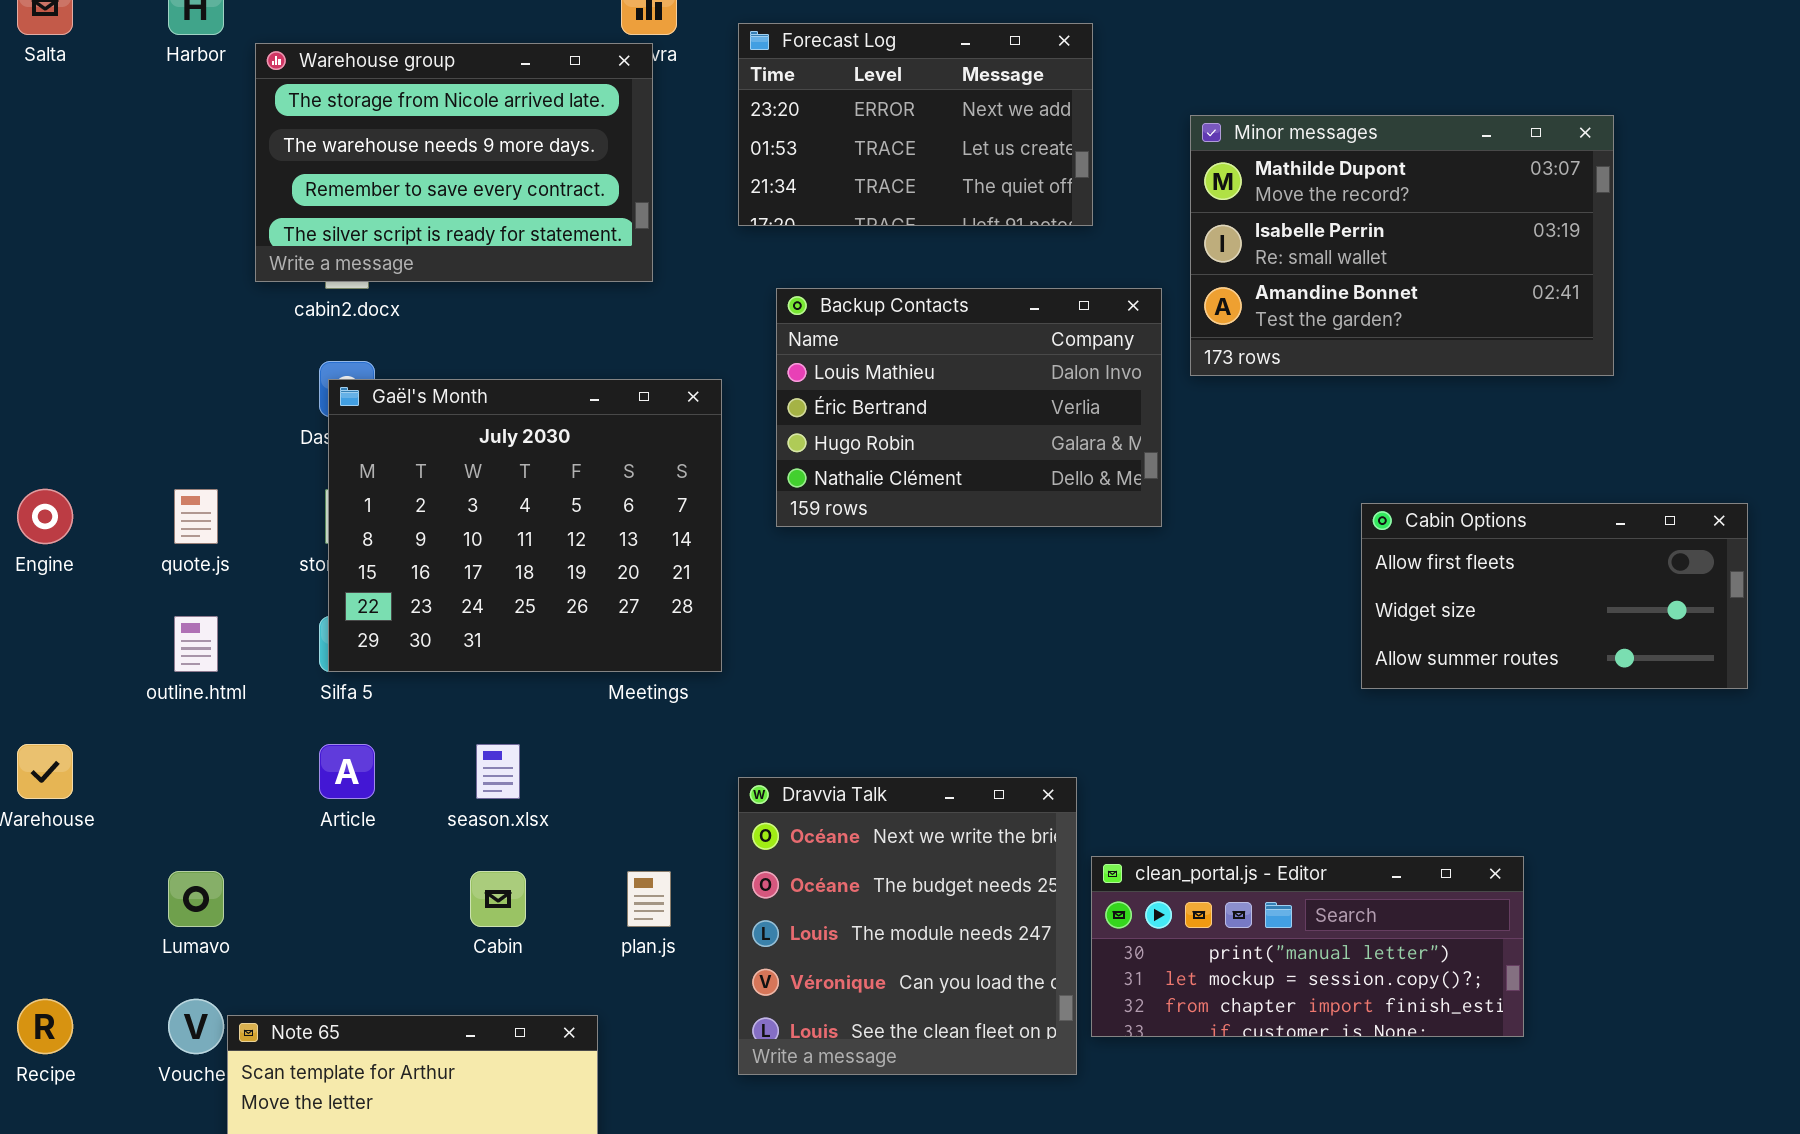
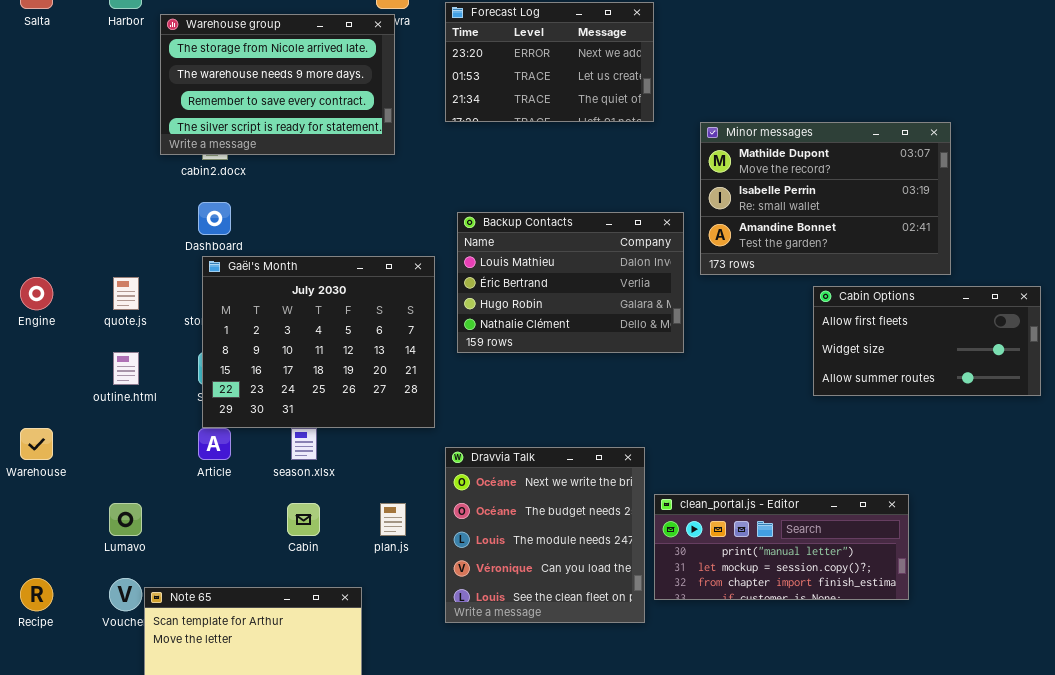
Minor messages: [1190,115,1614,376] -> [700,122,951,275], moved
Backup Contacts: [776,288,1162,527] -> [457,212,684,353], moved
Gaël's Month: [328,379,722,672] -> [202,256,435,428], moved

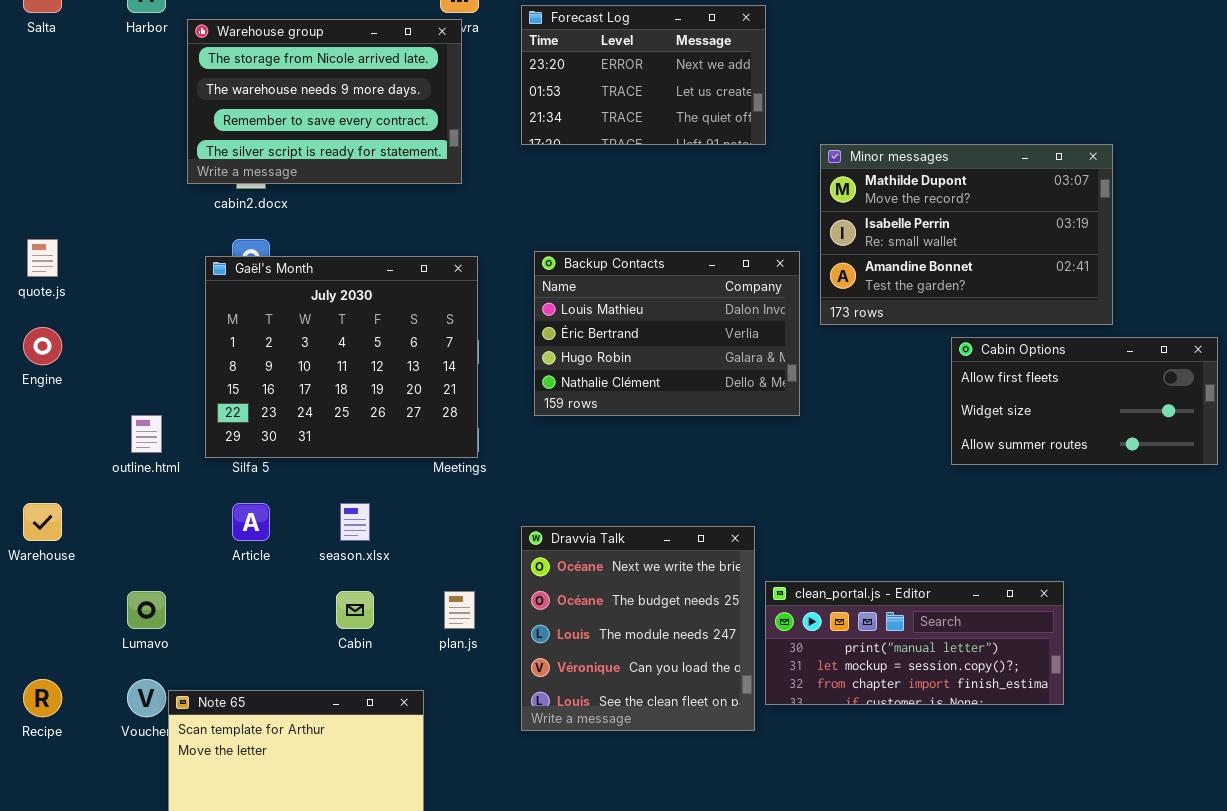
Gaël's Month: [202,256,435,428] -> [205,256,478,458], moved
quote.js: [113,277,139,310] -> [27,239,58,277], moved

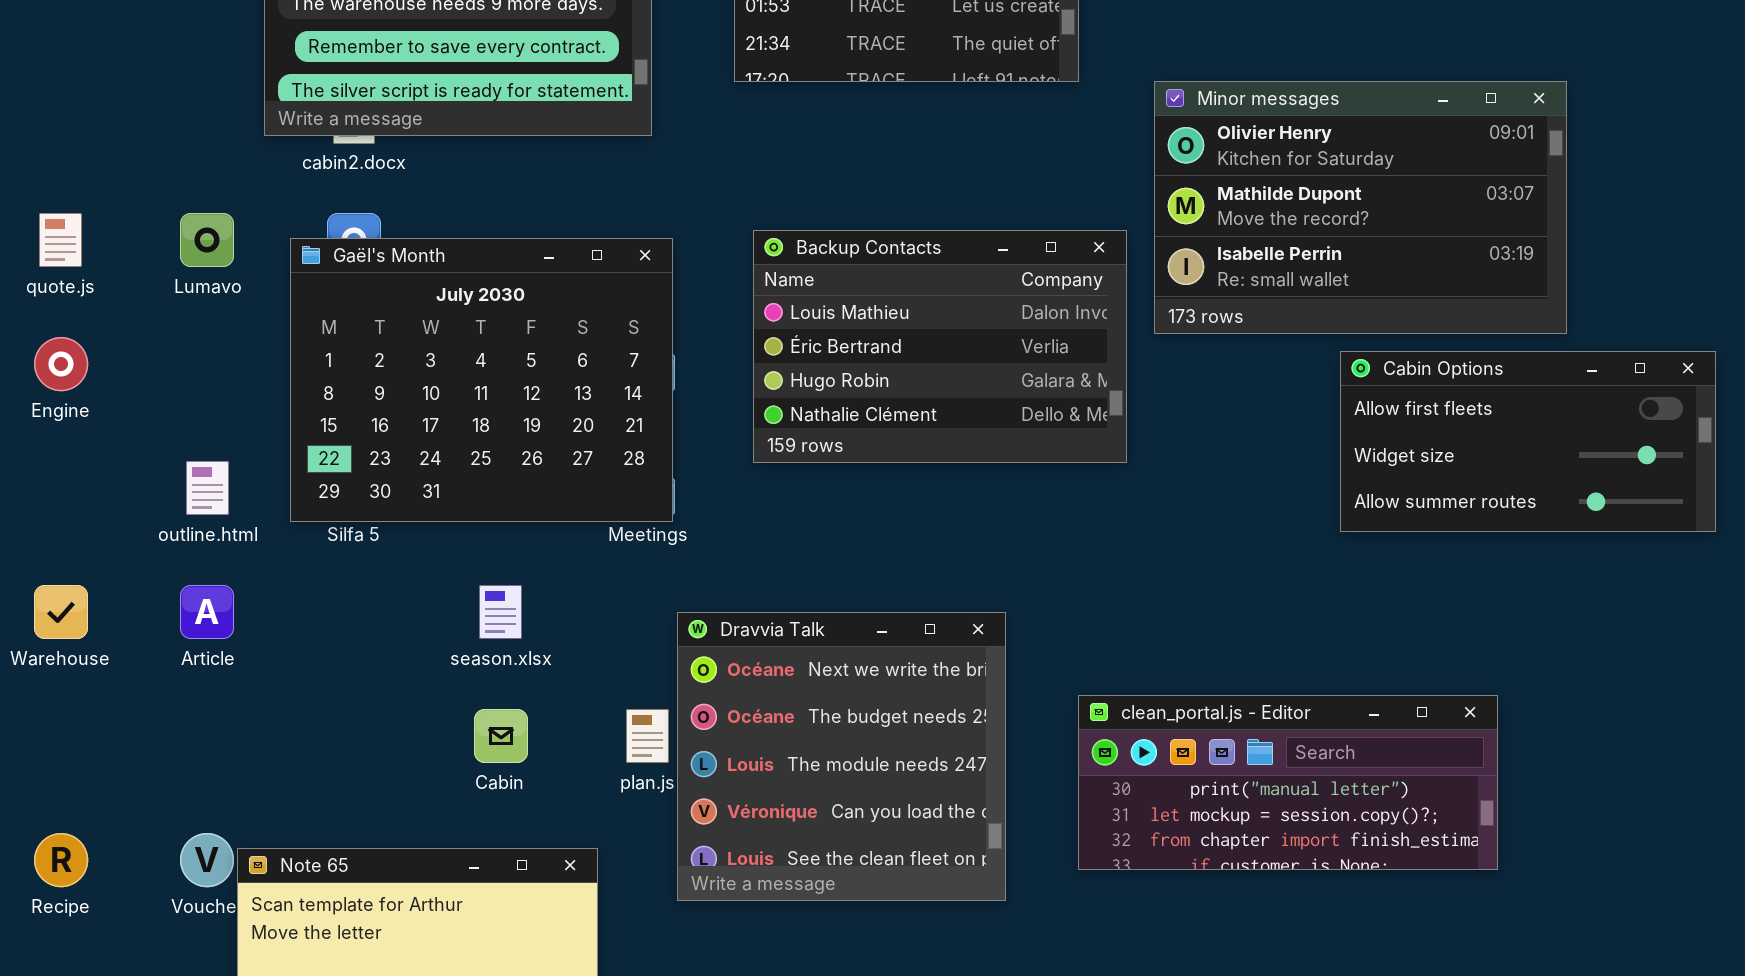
Minor messages: [820,144,1113,325] -> [1154,81,1567,334], scrolled up 1 row
Article: [232,503,270,541] -> [180,585,234,639], moved
Dravvia Talk: [521,526,755,731] -> [677,612,1006,901], moved
Lumavo: [127,591,166,629] -> [180,213,234,267], moved

